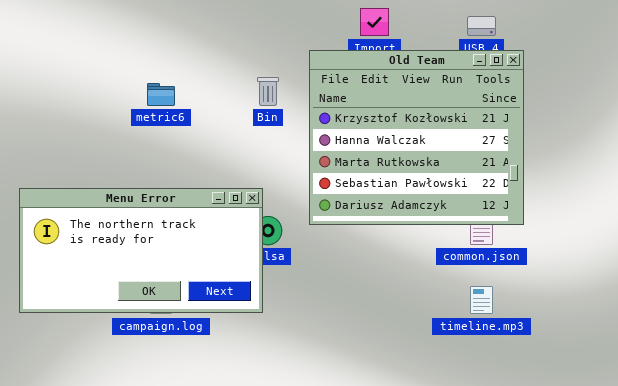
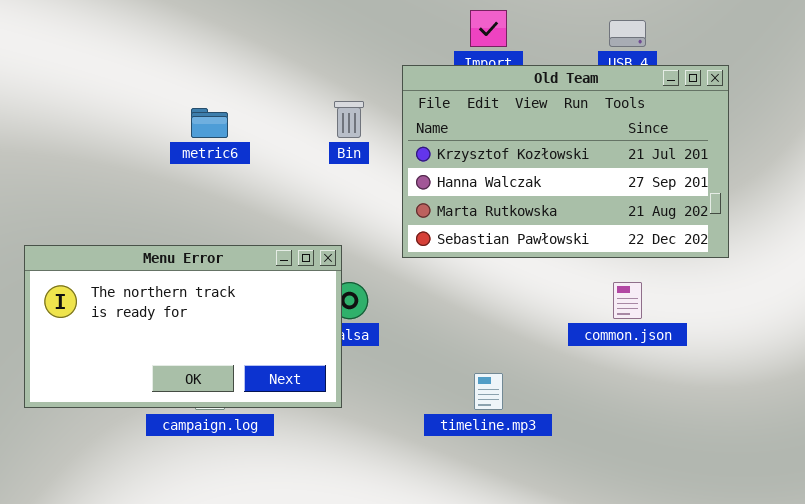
Old Team: [309,50,524,225] -> [402,65,729,258], resized
timeline.mp3: [470,286,493,314] -> [474,373,503,410], moved

